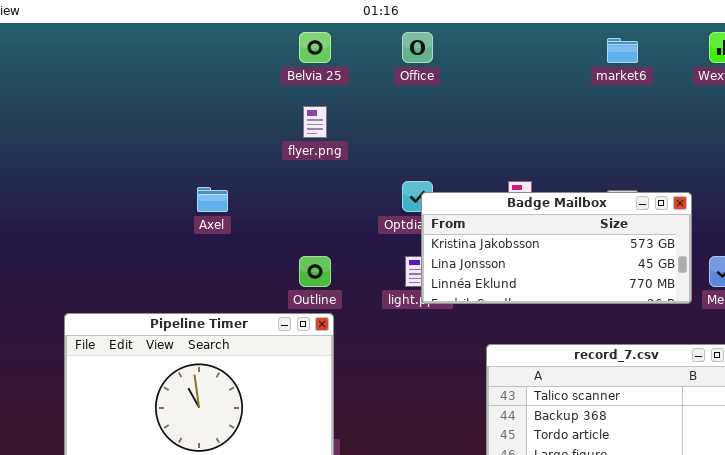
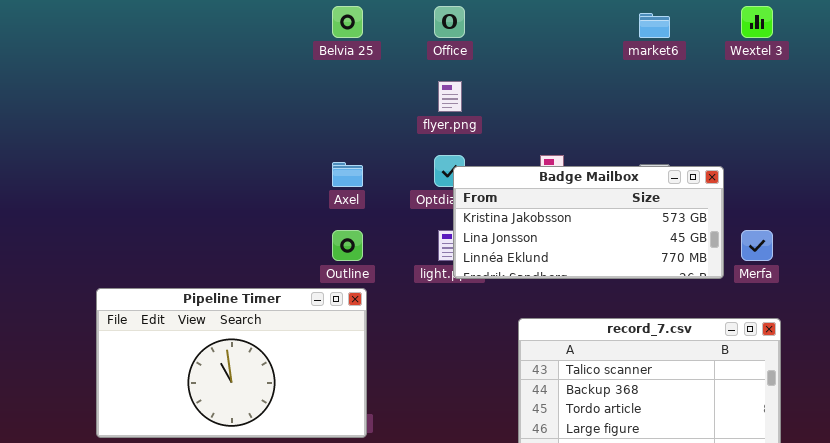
flyer.png: [303,106,327,138] -> [438,81,462,112], moved
Axel: [197,187,228,212] -> [332,162,363,187], moved

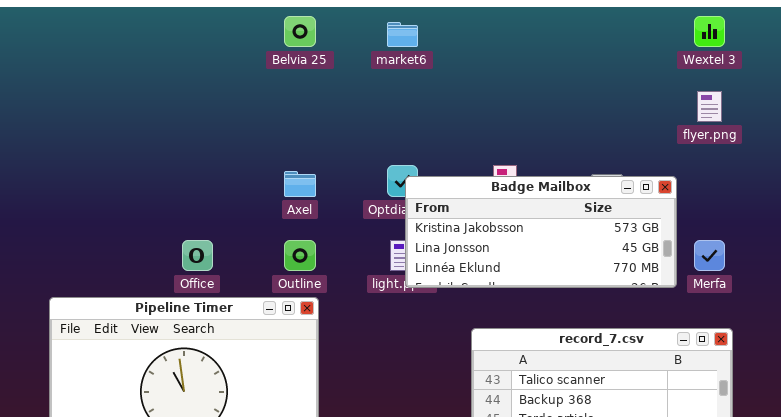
Office: [434,6,465,38] -> [182,240,213,271], moved
market6: [639,13,670,38] -> [387,22,418,47], moved
flyer.png: [438,81,462,112] -> [697,91,722,122], moved

